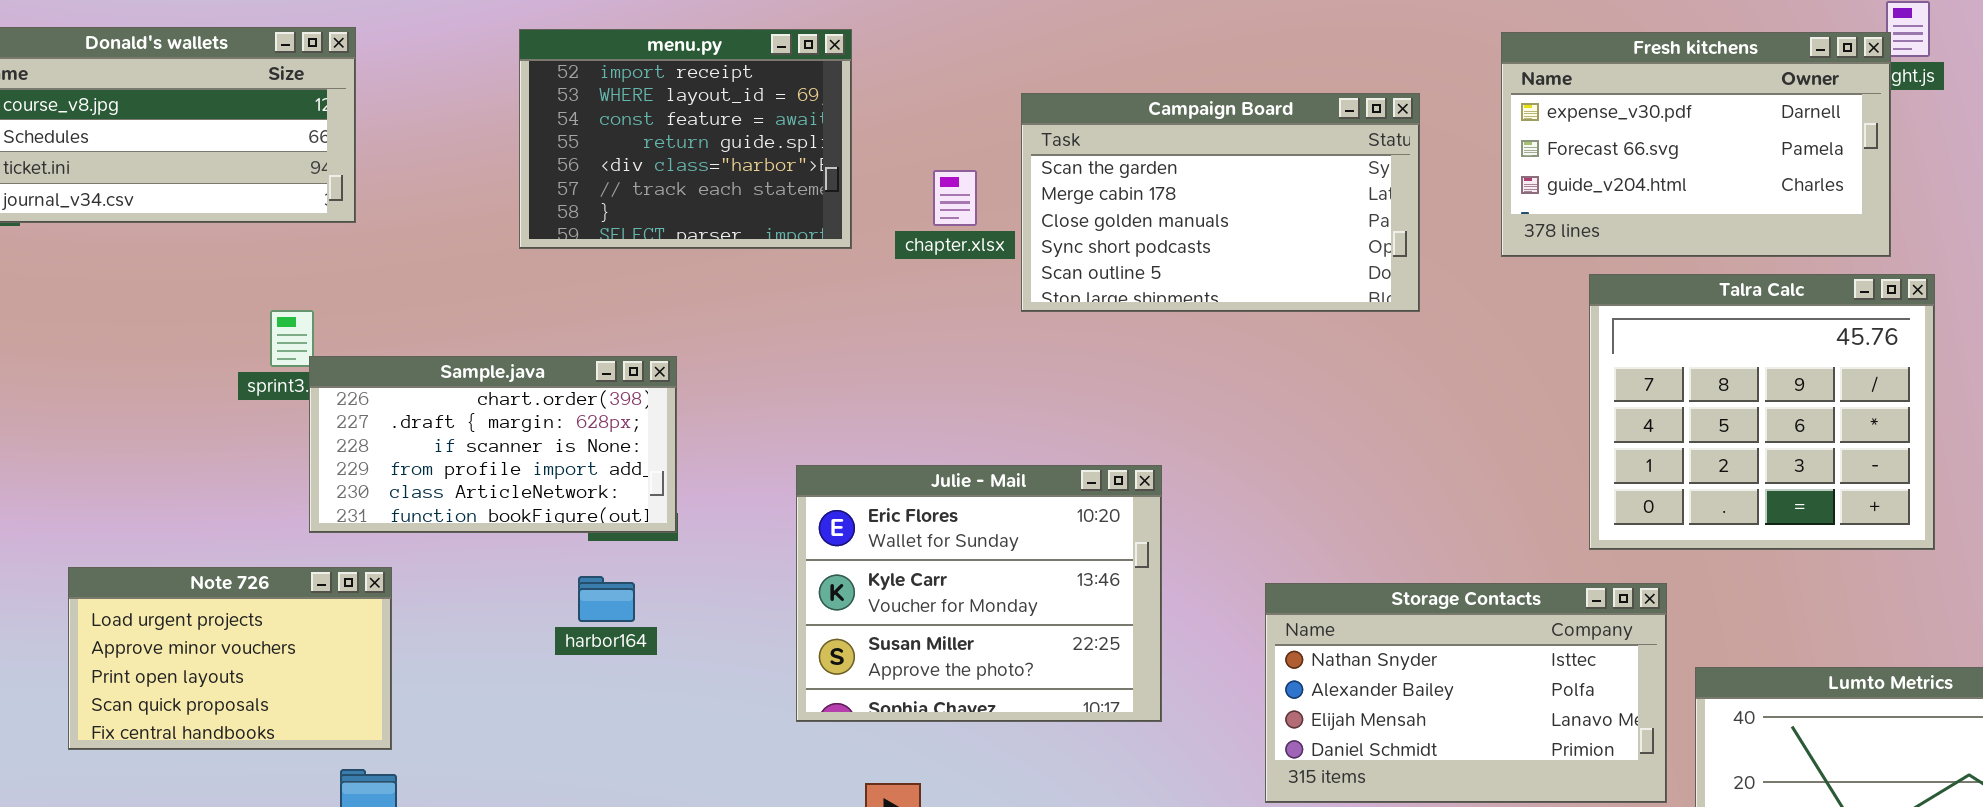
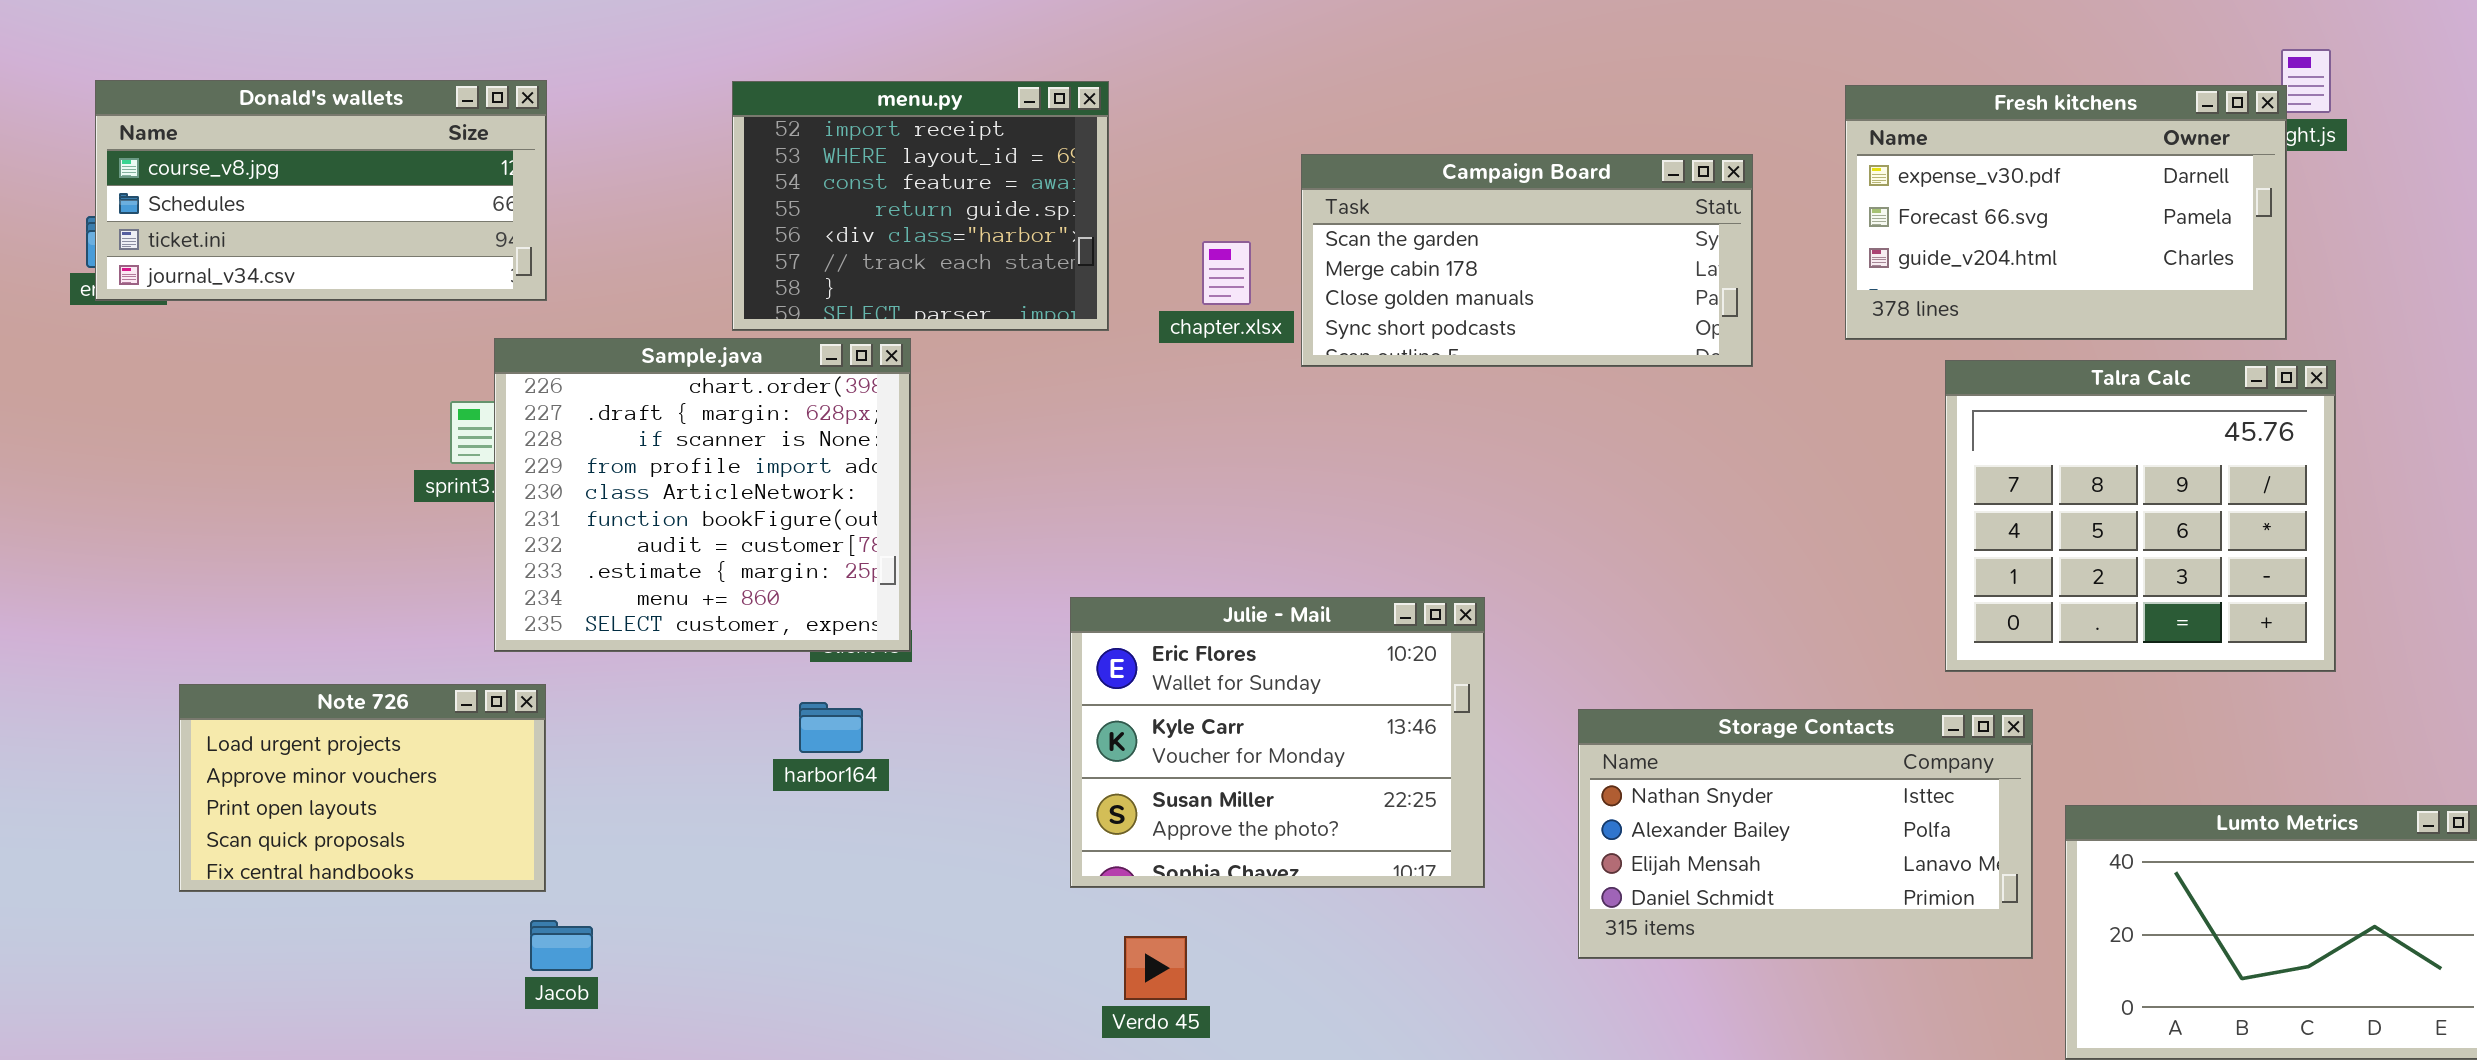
Campaign Board: [1021,93,1420,312] -> [1301,154,1753,367], resized
Sample.java: [309,356,677,533] -> [494,338,911,652], resized
Julie - Mail: [796,465,1162,722] -> [1070,597,1485,888], moved
Note 726: [68,567,392,750] -> [179,684,546,892], moved

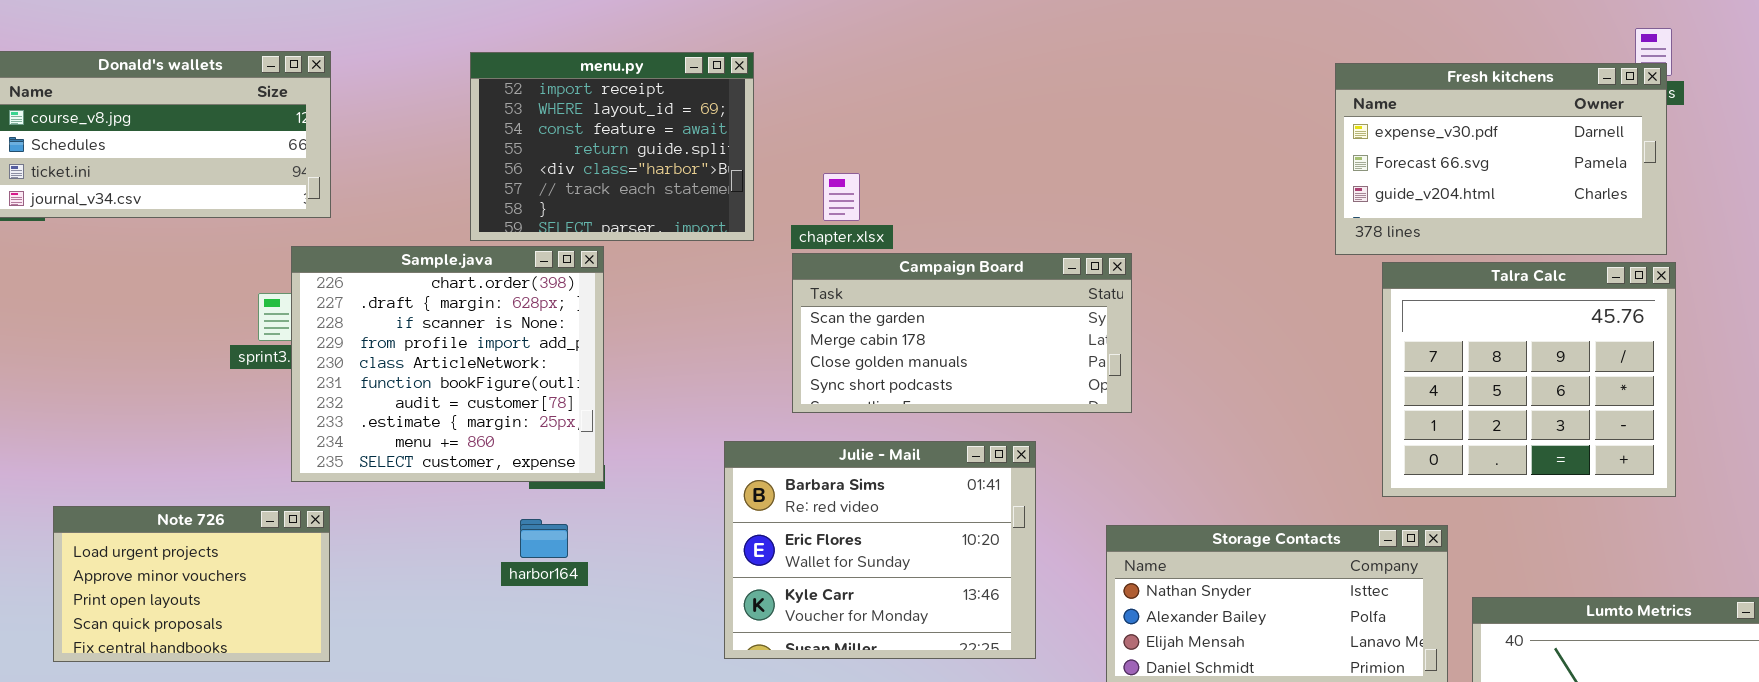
Fresh kitchens: [1845,85,2287,340] -> [1335,63,1667,255], moved
Campaign Board: [1301,154,1753,367] -> [792,253,1132,413], moved
Julie - Mail: [1070,597,1485,888] -> [724,441,1036,659], scrolled up 1 row

